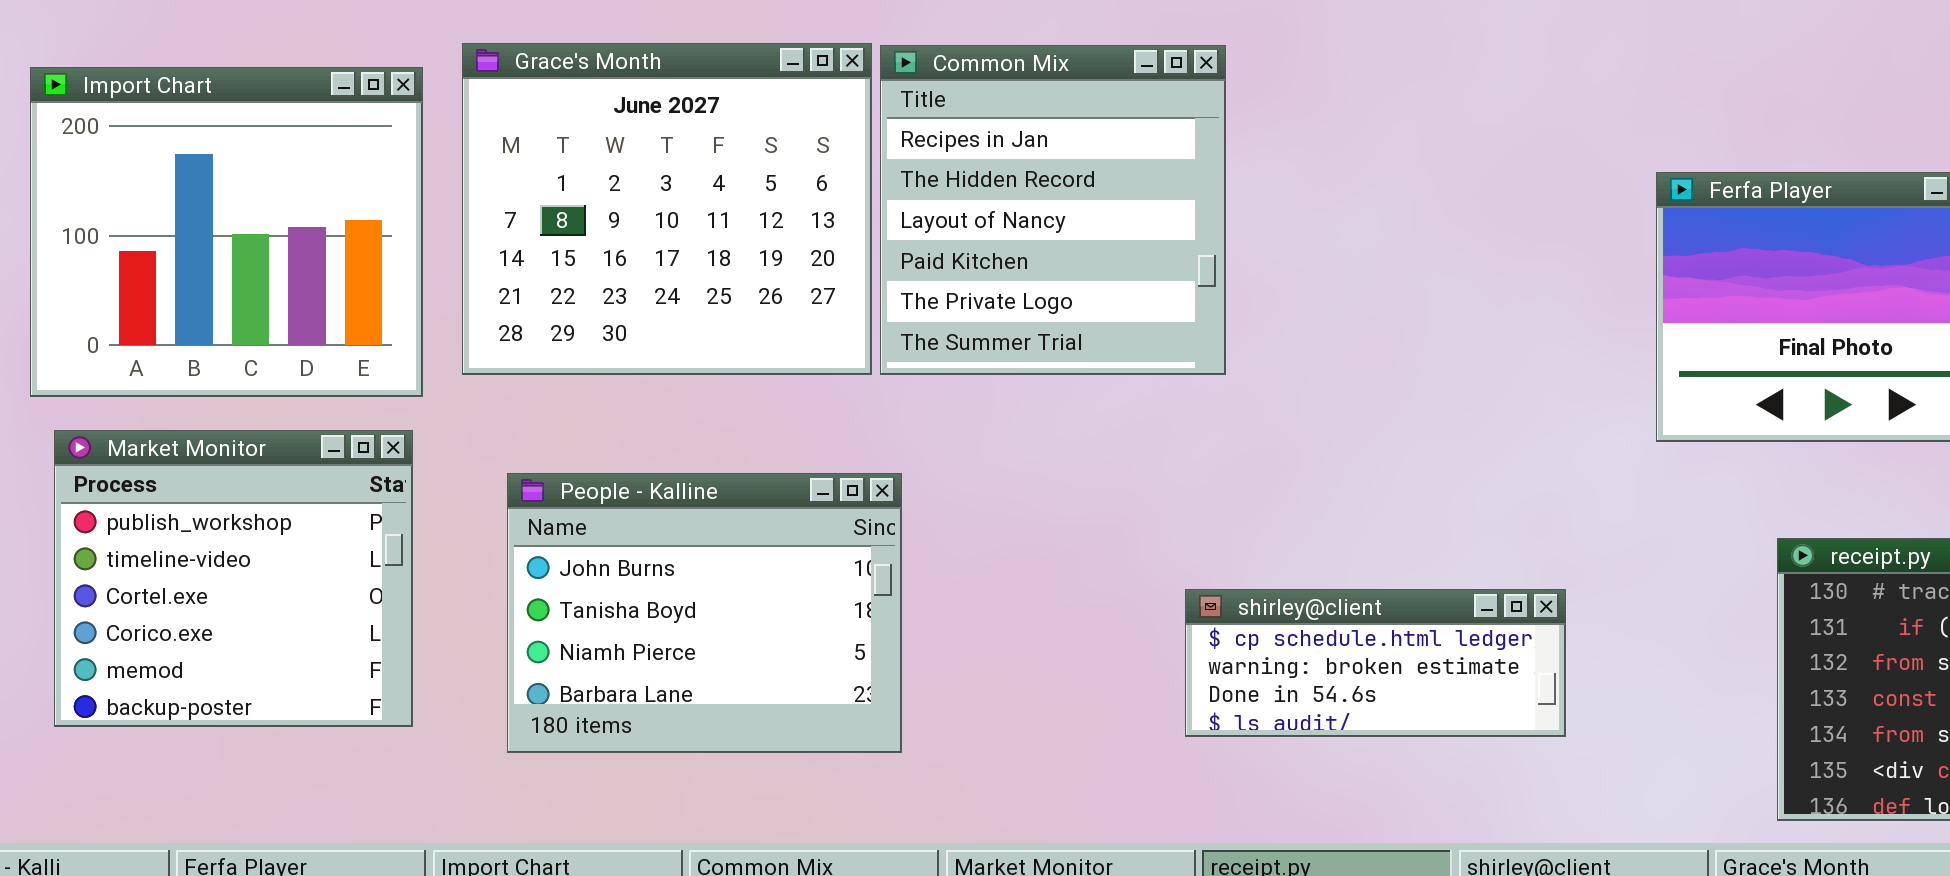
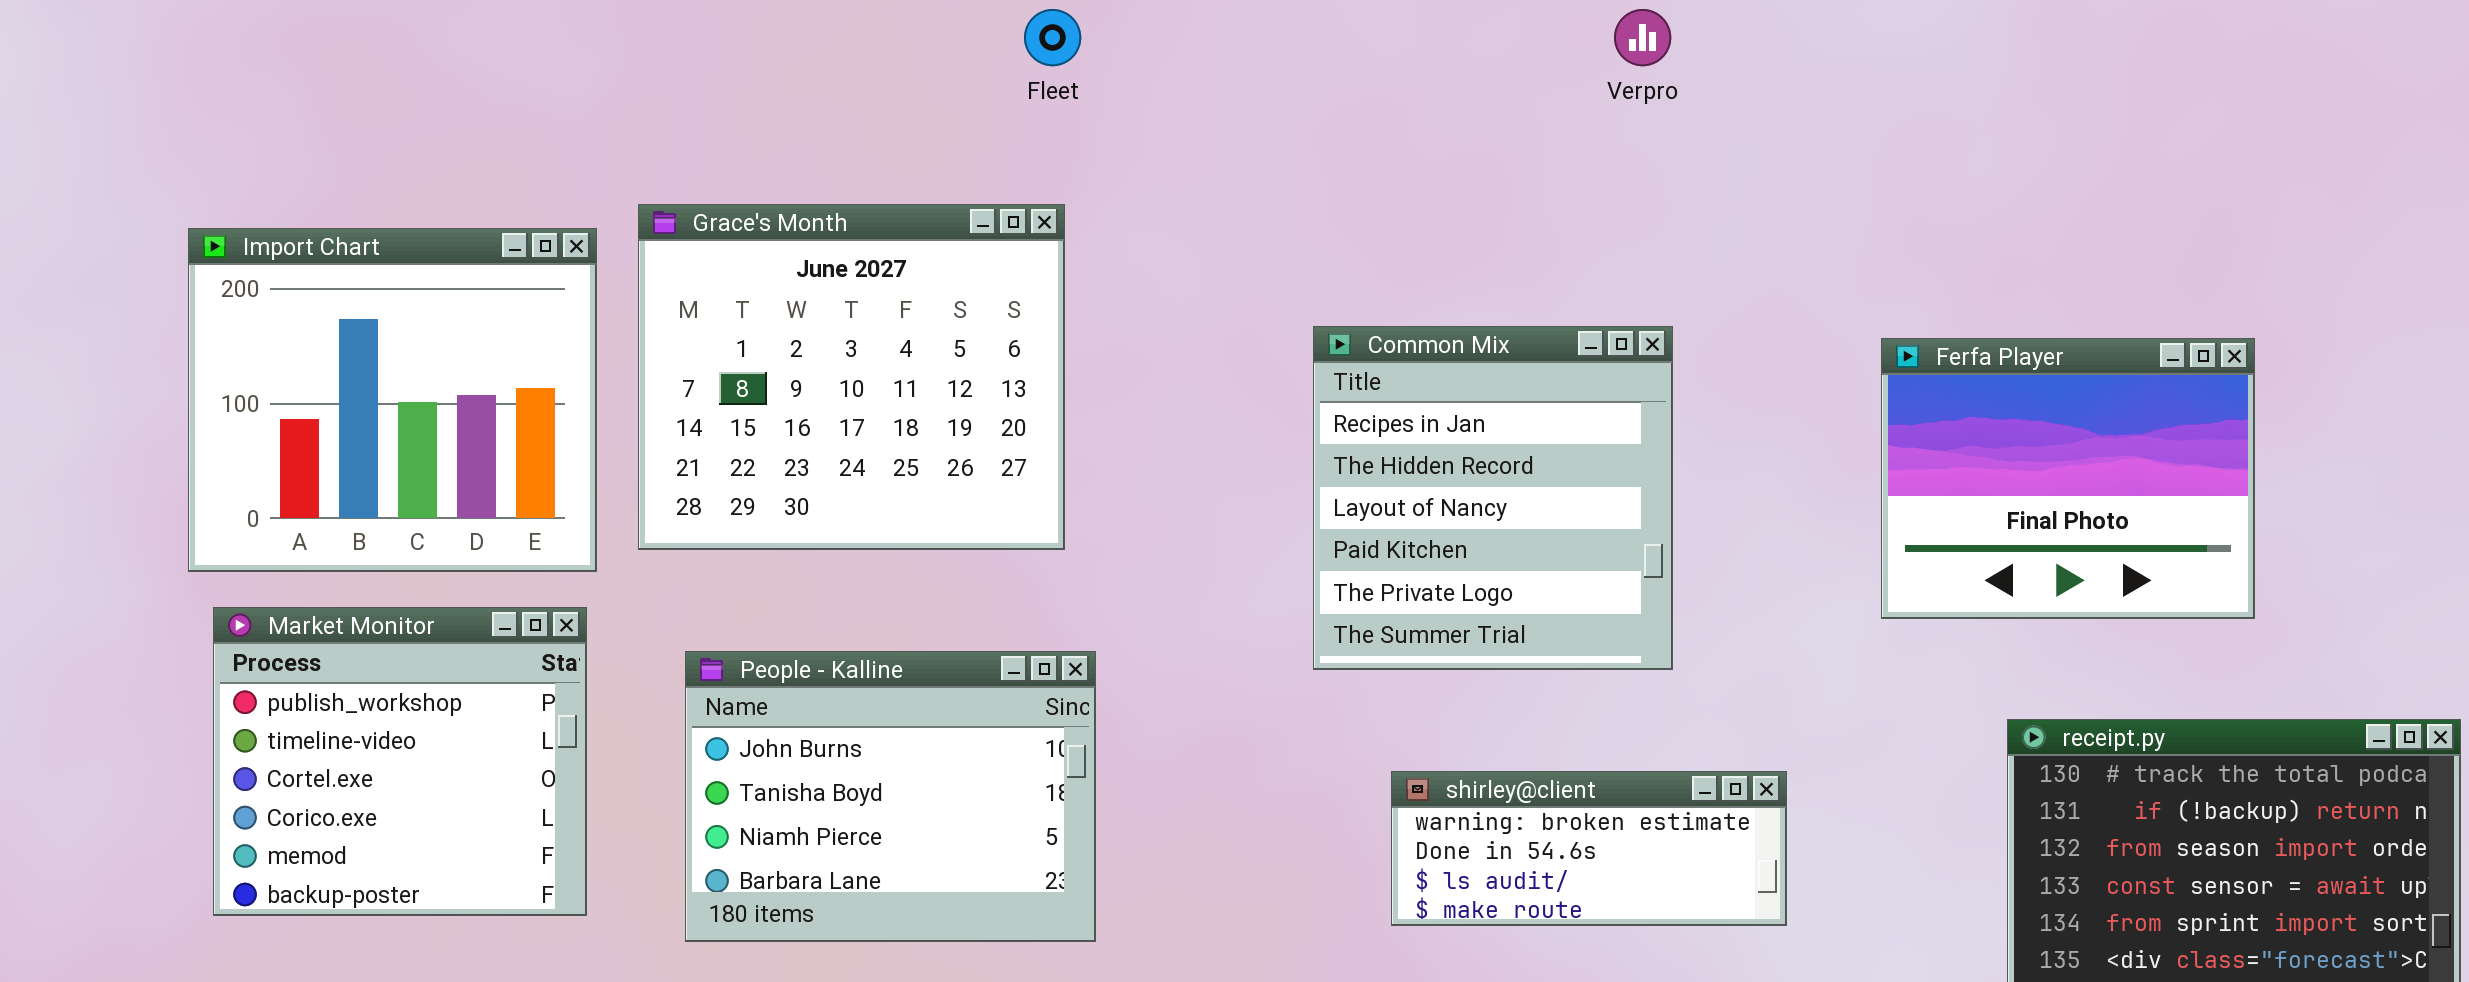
Common Mix: [880,45,1226,375] -> [1313,326,1673,670], moved
shirley@client: [1185,589,1566,737] -> [1391,771,1787,926], scrolled down 1 row

